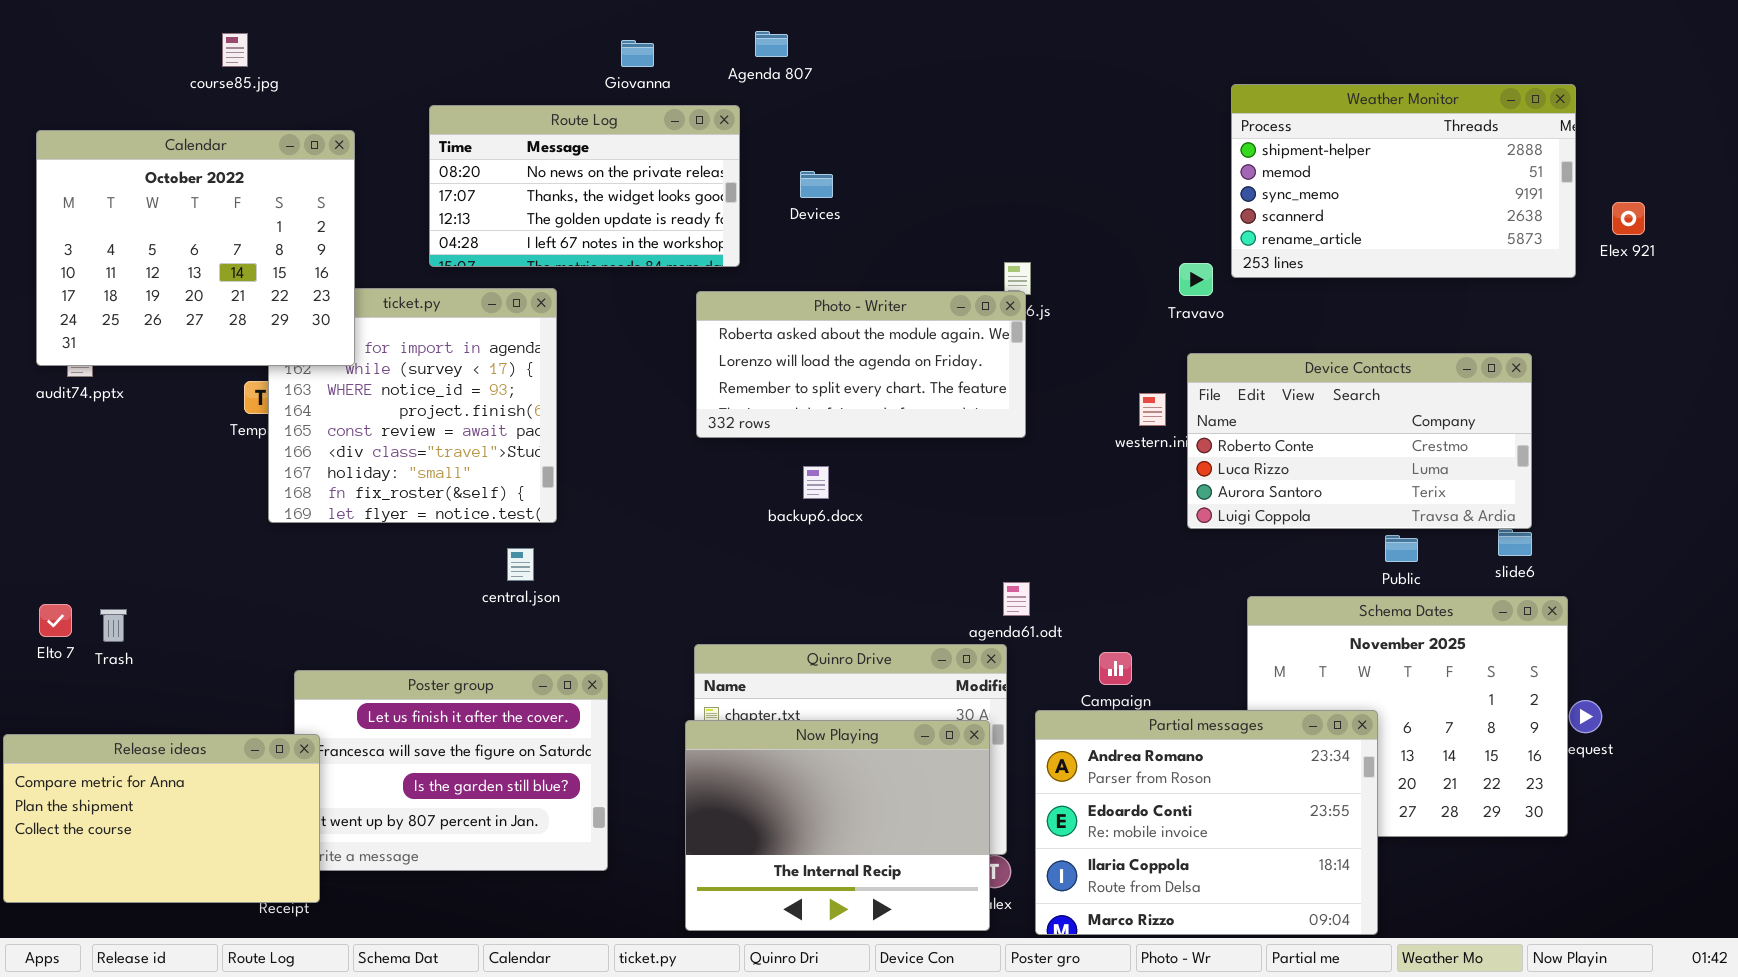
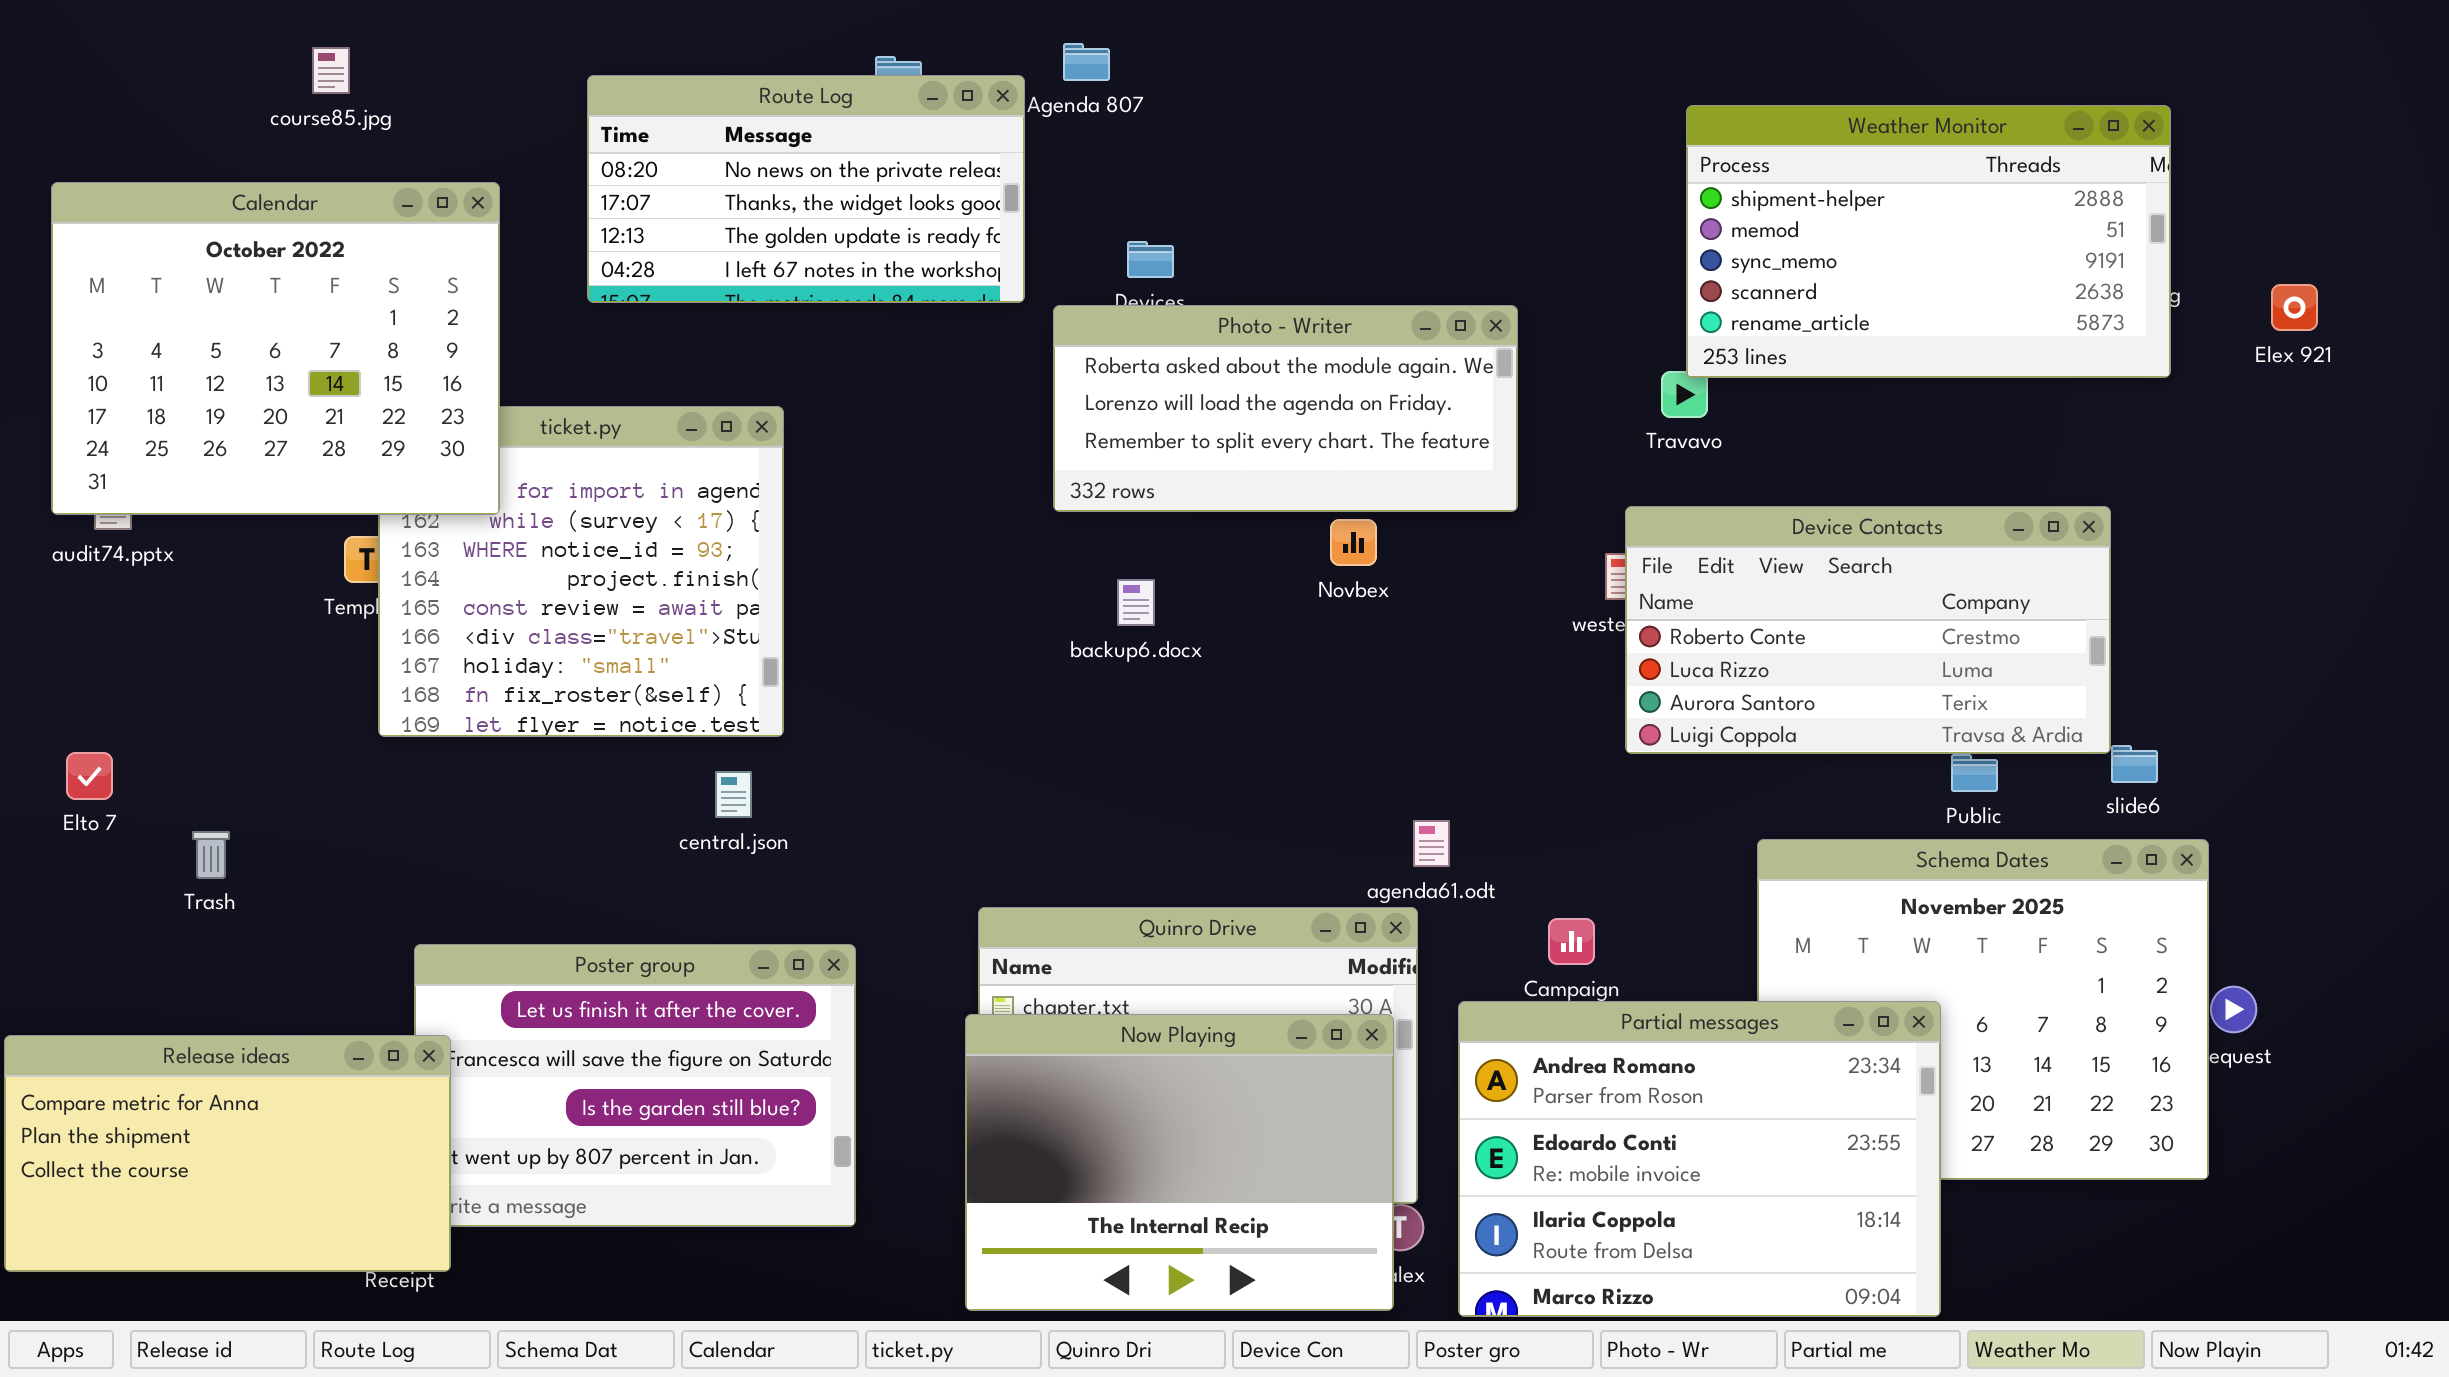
Weather Monitor: [1231,84,1576,278] -> [1686,105,2171,378], moved
Route Log: [429,105,740,267] -> [587,75,1025,303], moved
Photo - Writer: [696,291,1026,438] -> [1053,305,1518,512], moved
Device Contacts: [1187,353,1532,529] -> [1625,506,2111,754], moved
backup6.docx: [803,466,829,499] -> [1117,579,1155,626], moved
Elto 7: [39,604,72,637] -> [66,752,113,800], moved
Trash: [100,609,127,642] -> [192,831,230,879], moved

